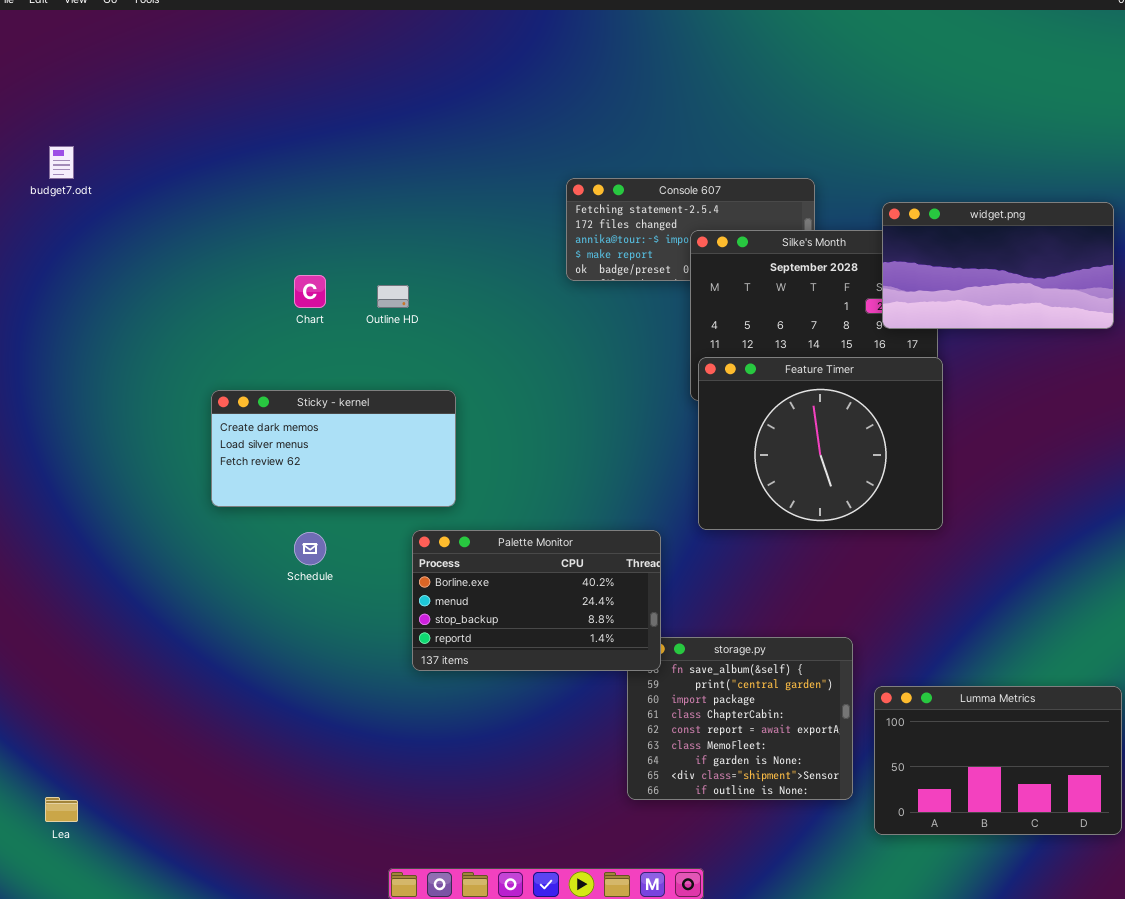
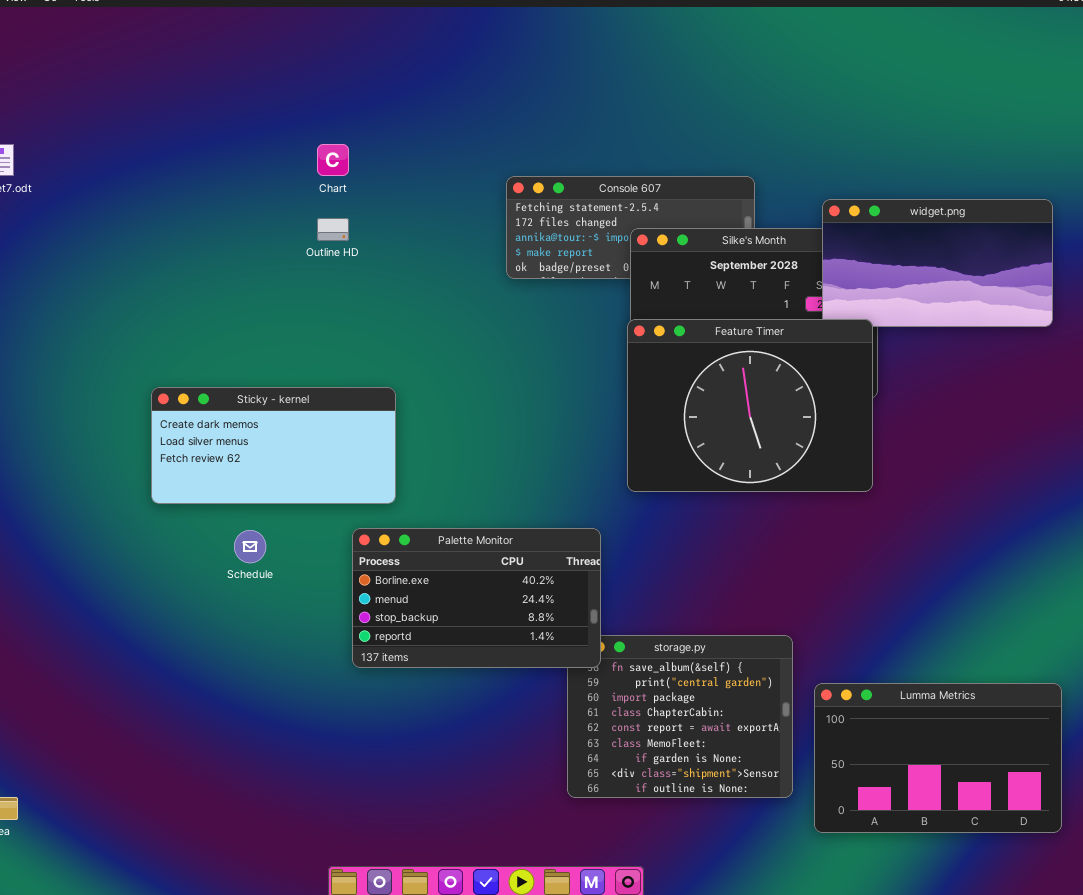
Chart: [294,275,326,308] -> [317,144,349,176], moved
Outline HD: [377,285,409,308] -> [317,218,349,241], moved
Feature Timer: [698,357,943,530] -> [627,319,873,492], moved

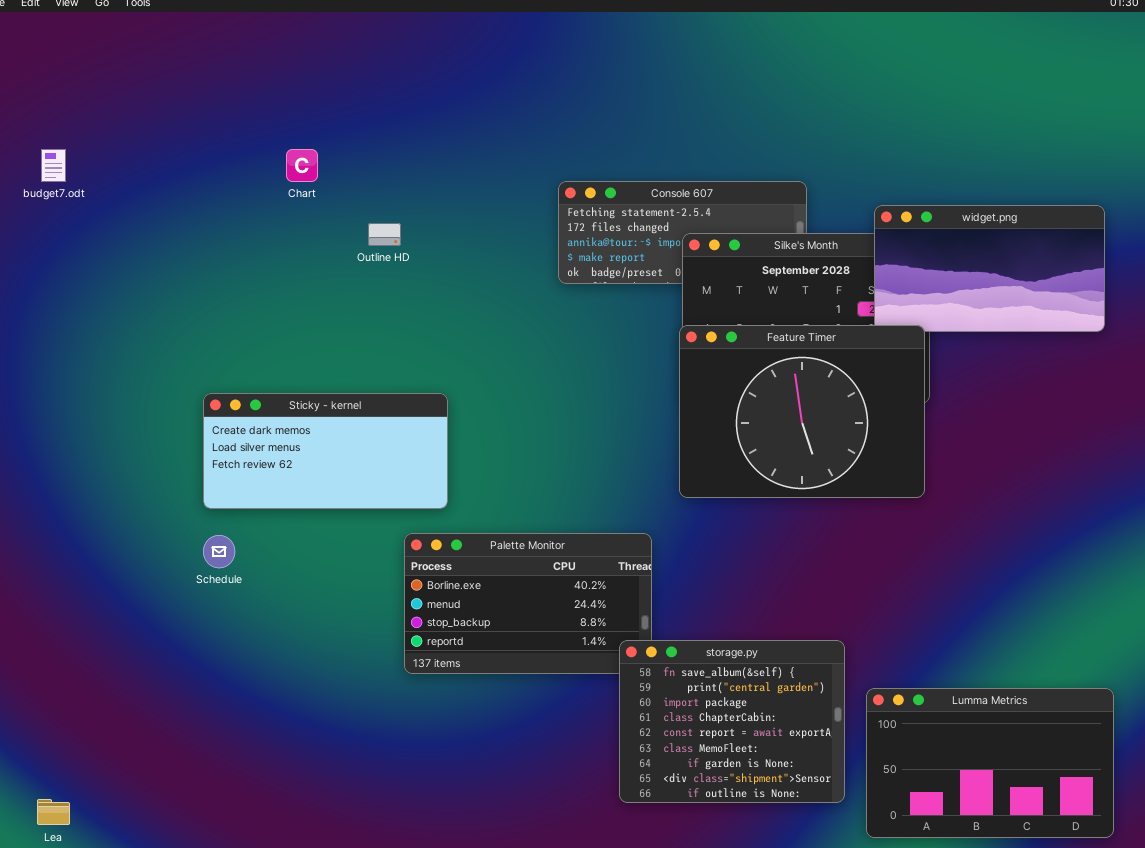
Chart: [317,144,349,176] -> [286,149,318,182], moved
Schedule: [234,530,266,563] -> [203,535,235,568], moved
storage.py: [567,635,793,798] -> [619,640,845,803], raised

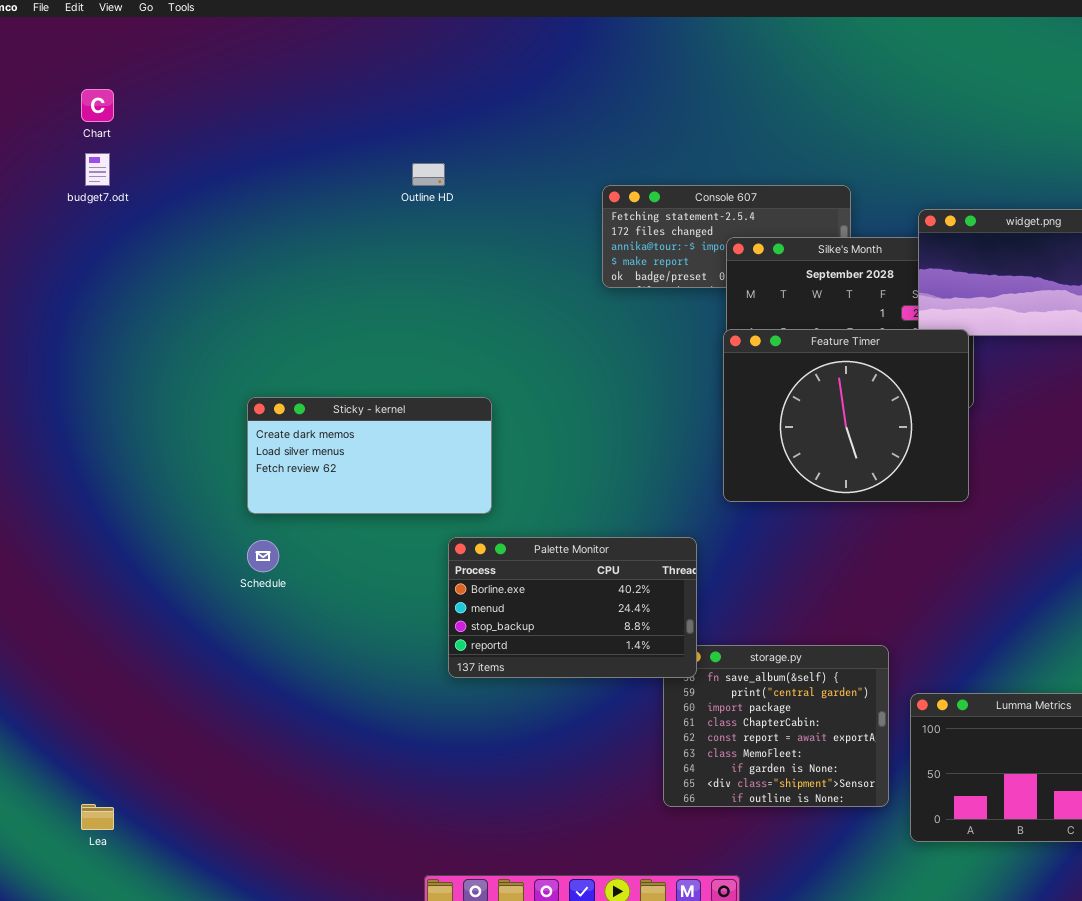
Chart: [286,149,318,182] -> [81,89,114,122], moved
Outline HD: [368,223,401,246] -> [412,163,445,186], moved
Palette Monitor: [404,533,652,674] -> [448,537,697,678], raised

